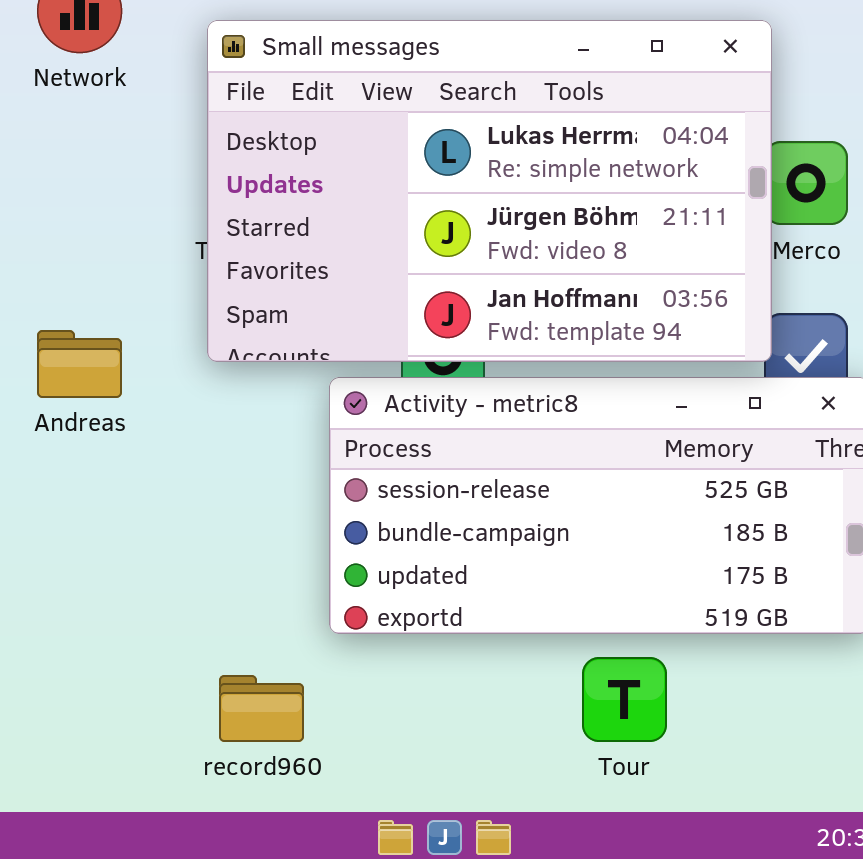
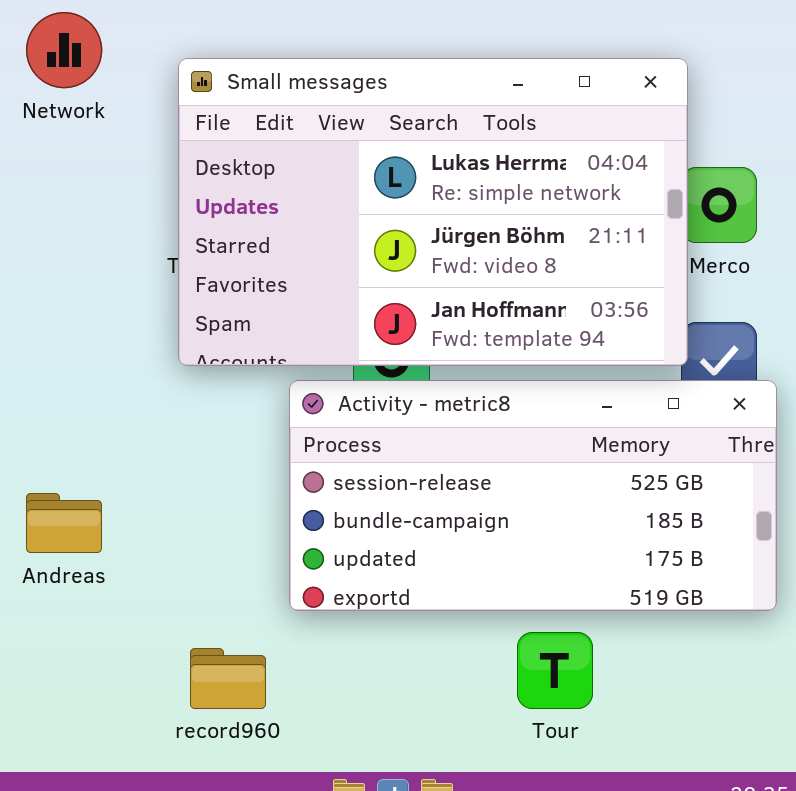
Andreas: [37,330,122,398] -> [26,493,102,553], moved

